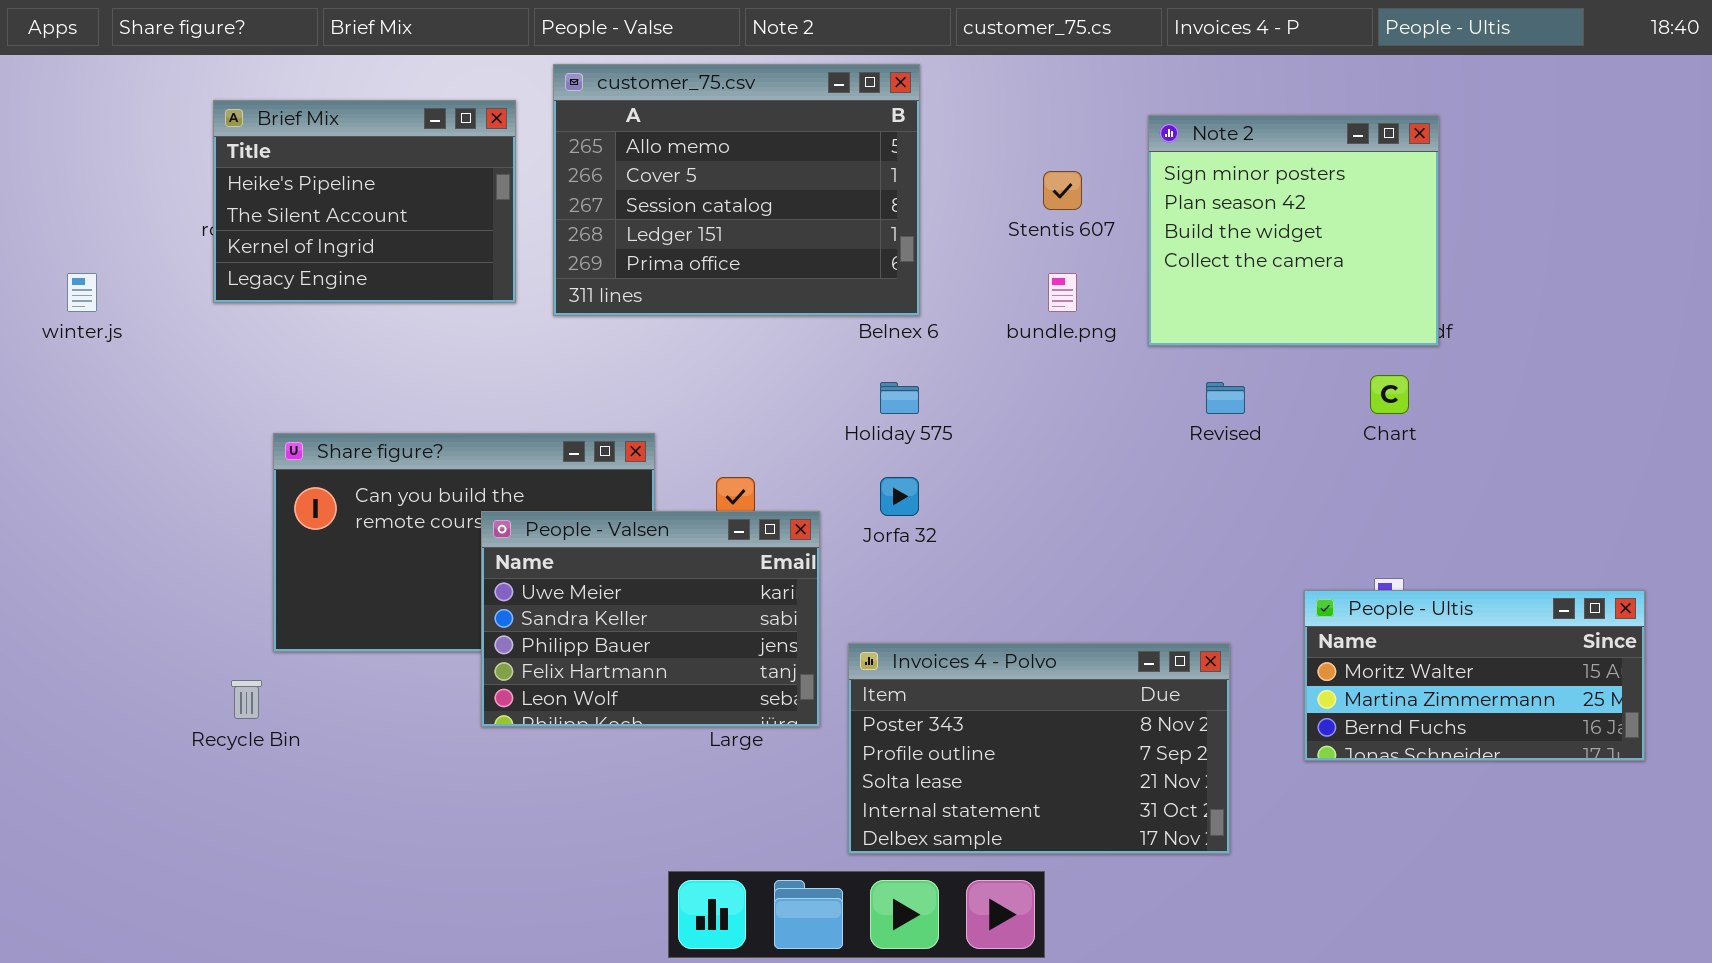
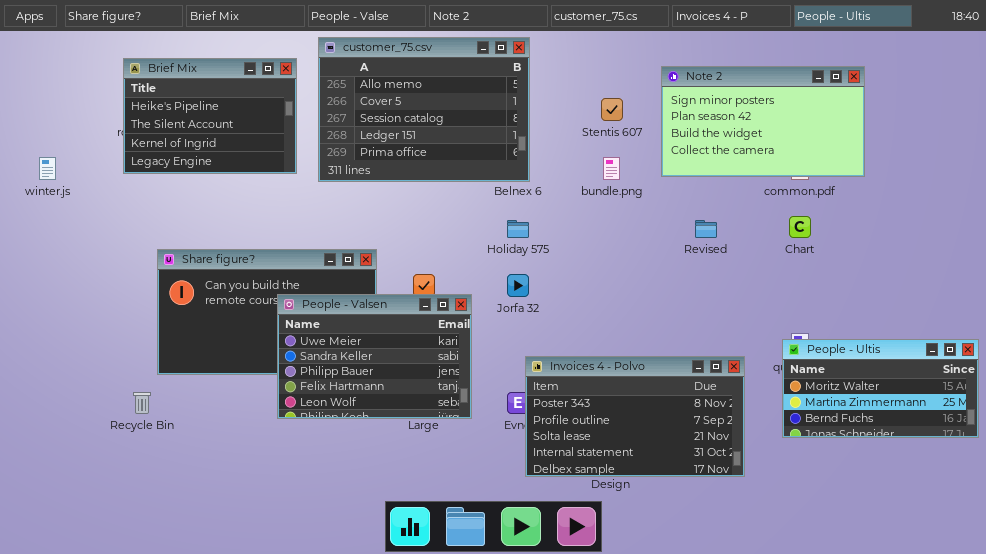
Note 2: [1148,115,1439,346] -> [661,66,865,177], resized
People - Ultis: [1304,590,1645,761] -> [782,339,979,438], moved
Invoices 4 - Polvo: [848,643,1230,854] -> [525,356,745,477], moved

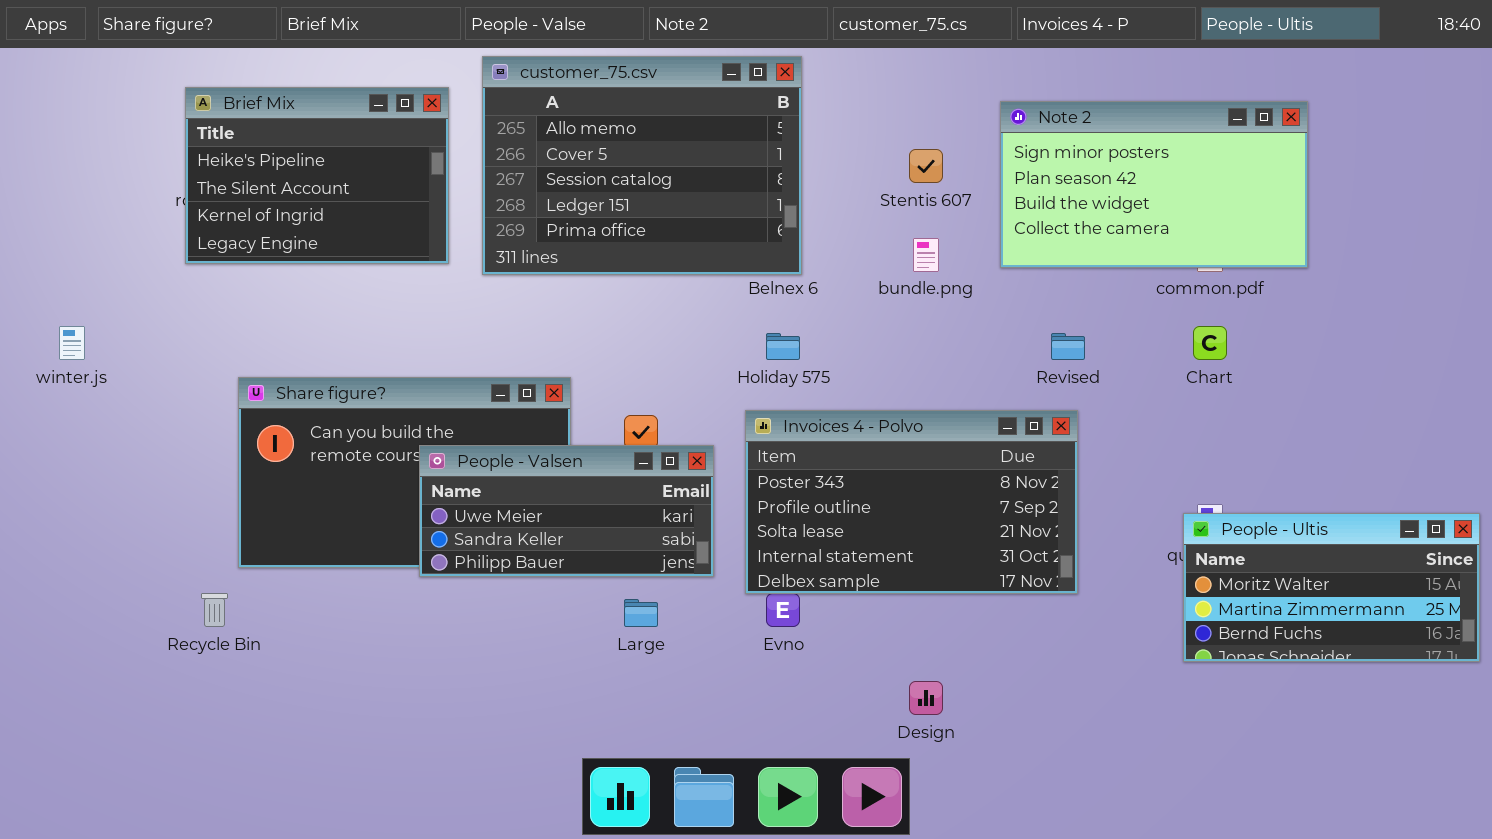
winter.js: [39,157,56,180] -> [59,326,85,360], moved
People - Valsen: [277,294,472,419] -> [419,445,714,577], resized
Invoices 4 - Polvo: [525,356,745,477] -> [745,410,1078,594], moved

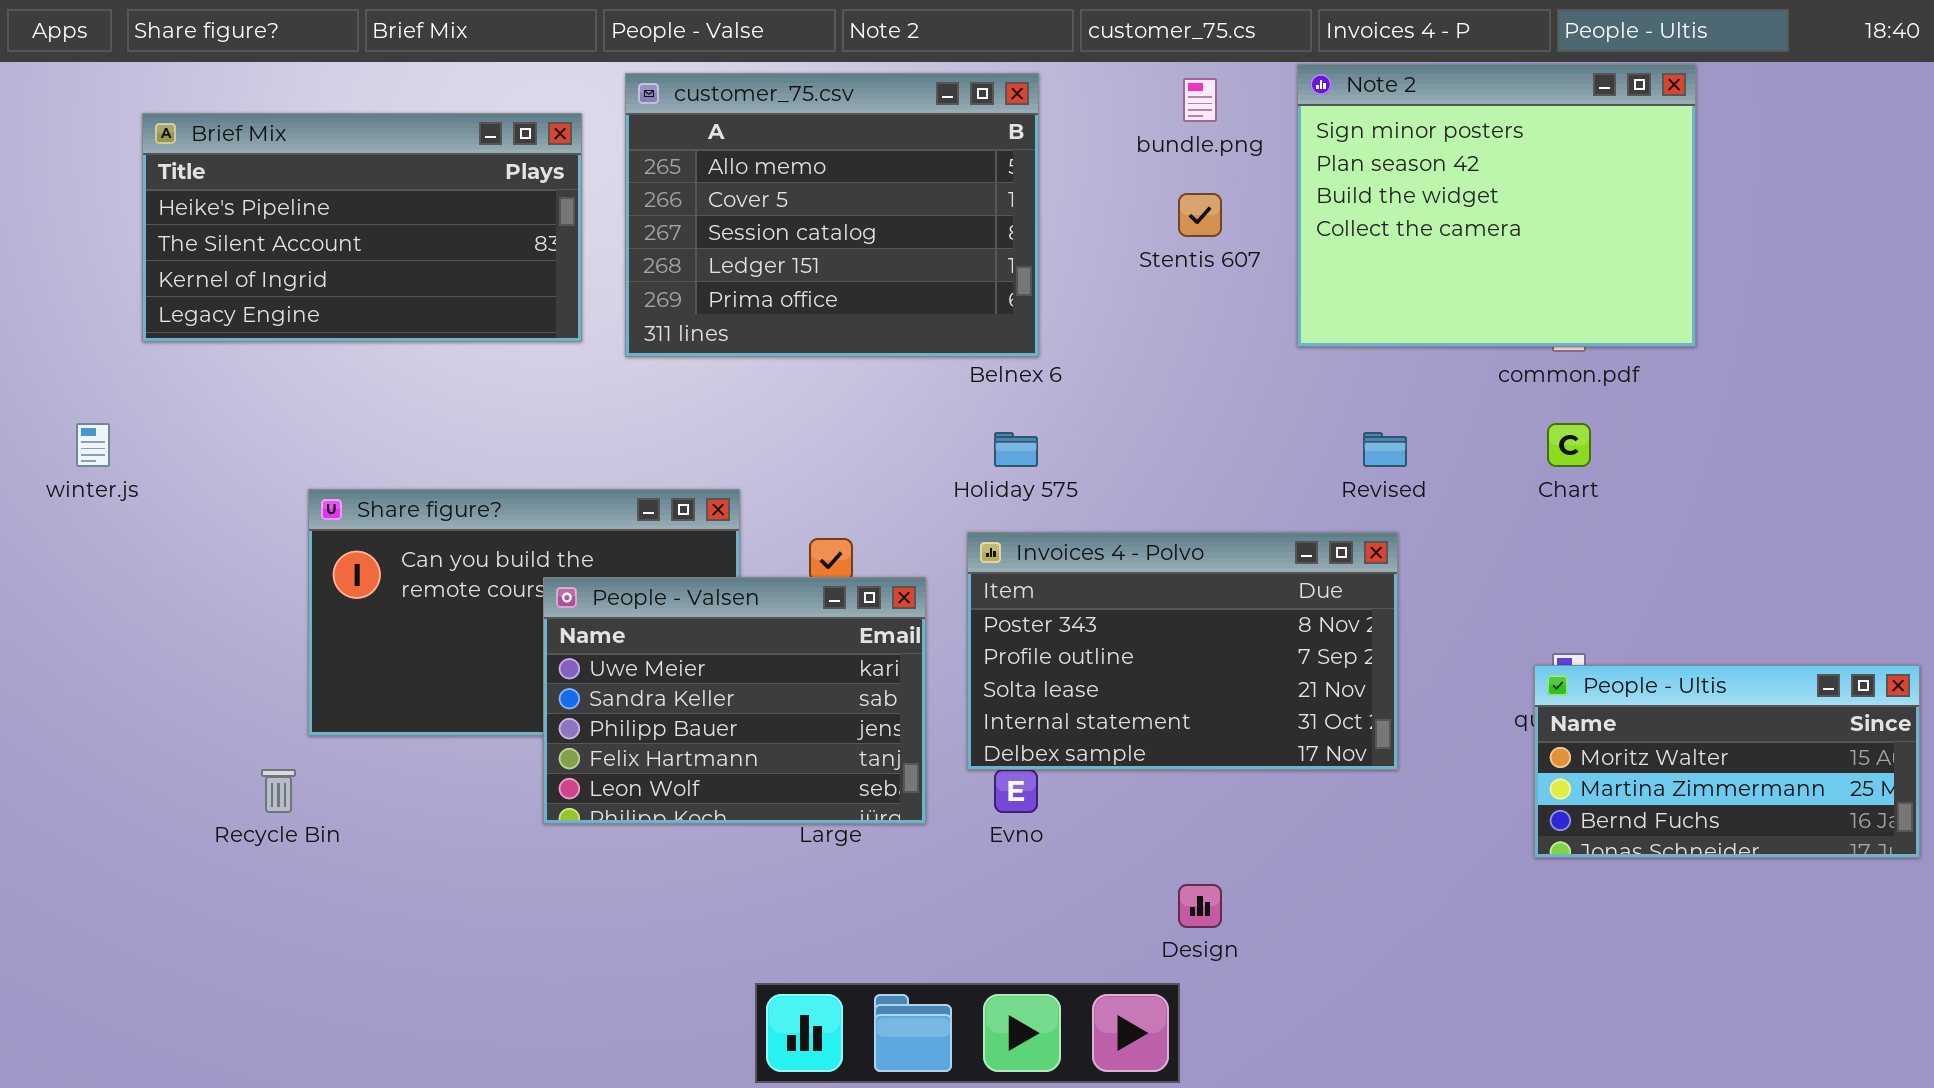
Brief Mix: [185,87,449,264] -> [142,113,582,342], resized
Note 2: [1000,101,1308,268] -> [1297,64,1696,347], resized
bundle.png: [913,238,939,272] -> [1183,78,1217,122], moved
People - Valsen: [419,445,714,577] -> [543,577,926,824], resized

